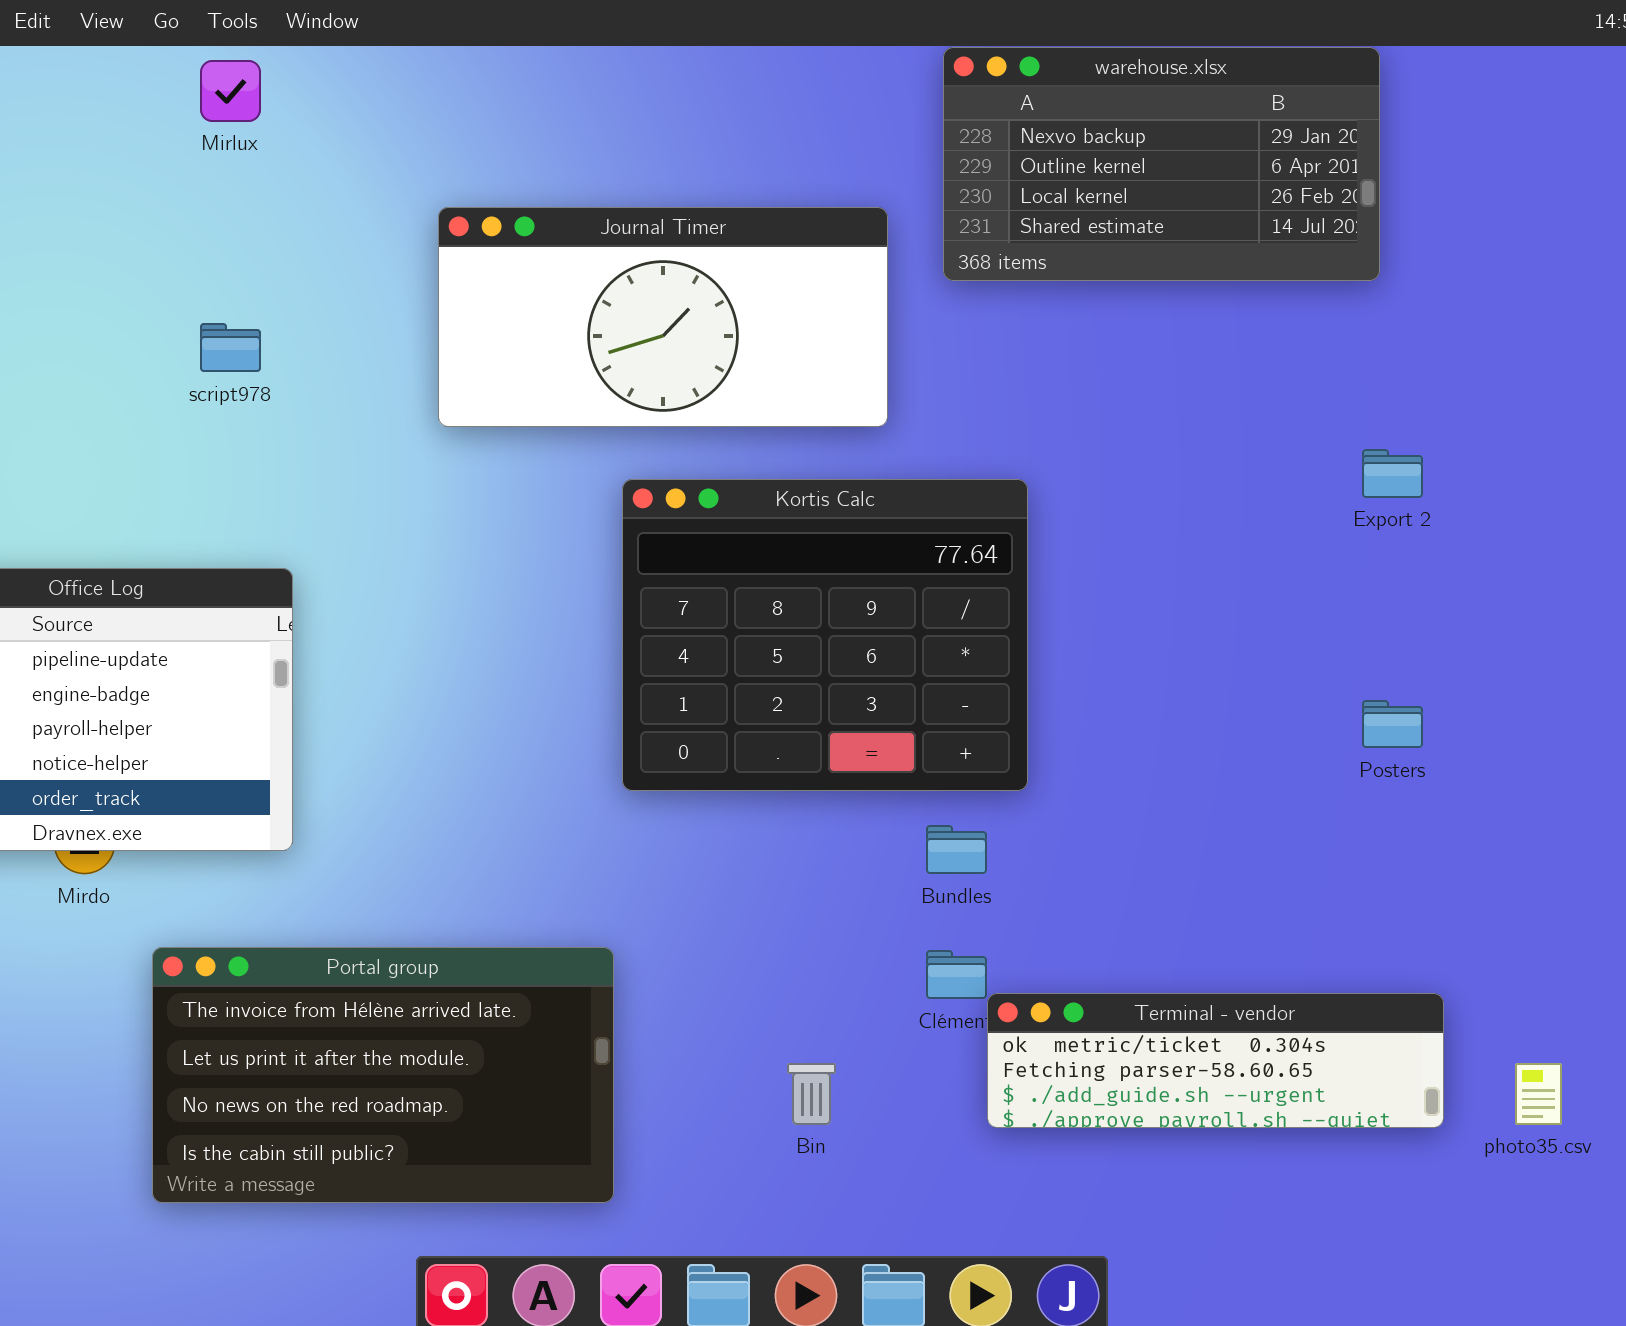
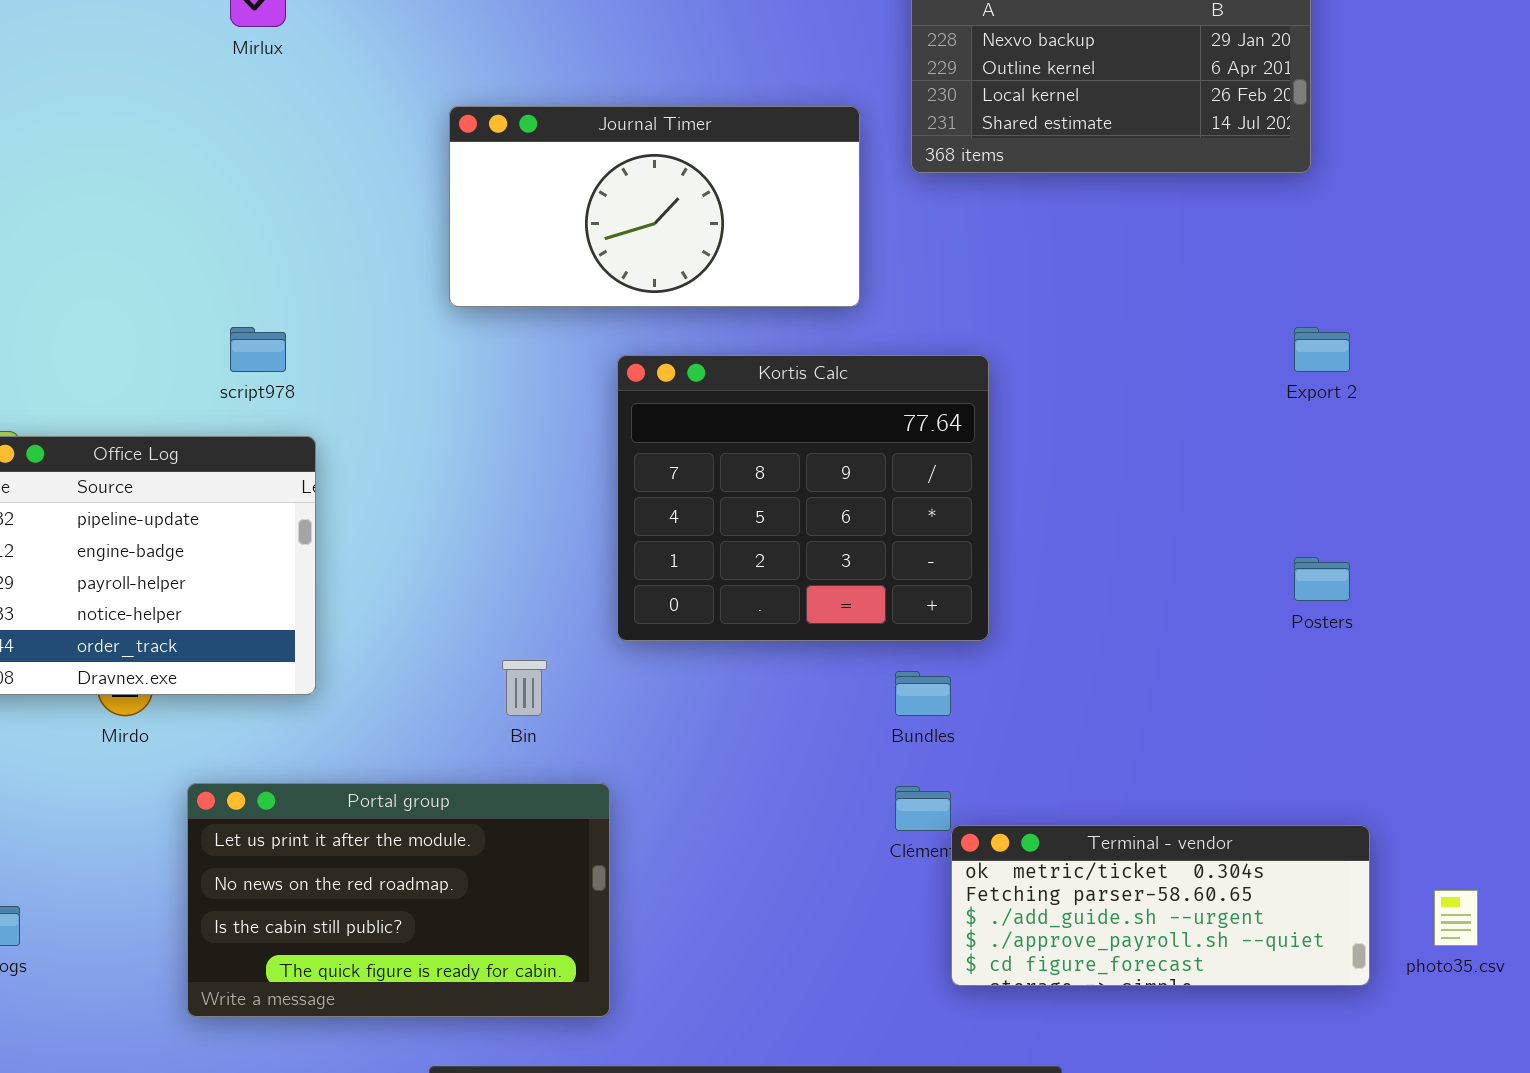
script978: [200,323,261,372] -> [230,327,286,372], moved
Portal group: [152,947,614,1203] -> [187,783,610,1017], scrolled down 1 row
Terminal - vendor: [987,993,1444,1128] -> [951,825,1370,986], resized
Bin: [787,1063,836,1125] -> [502,660,547,716], moved

